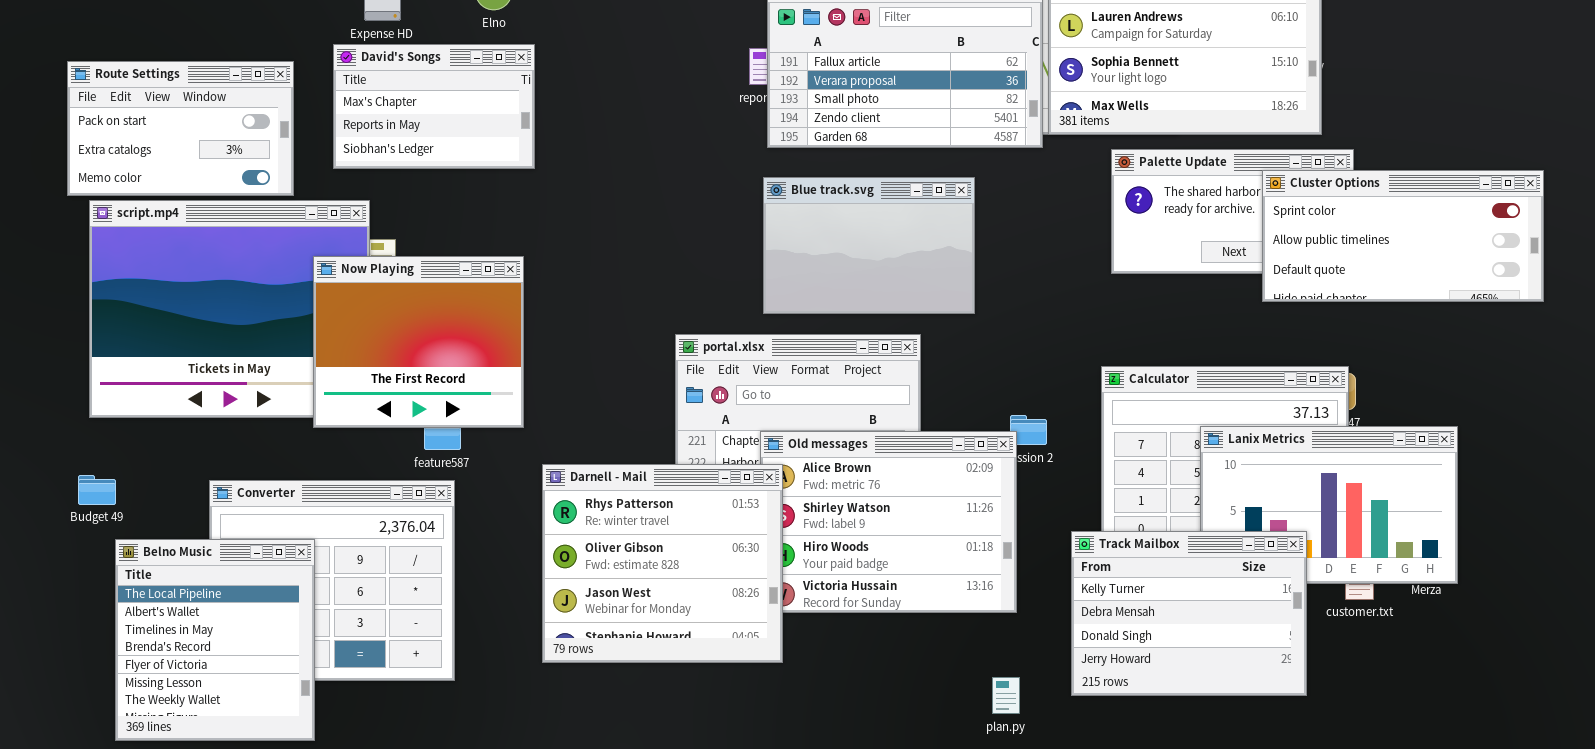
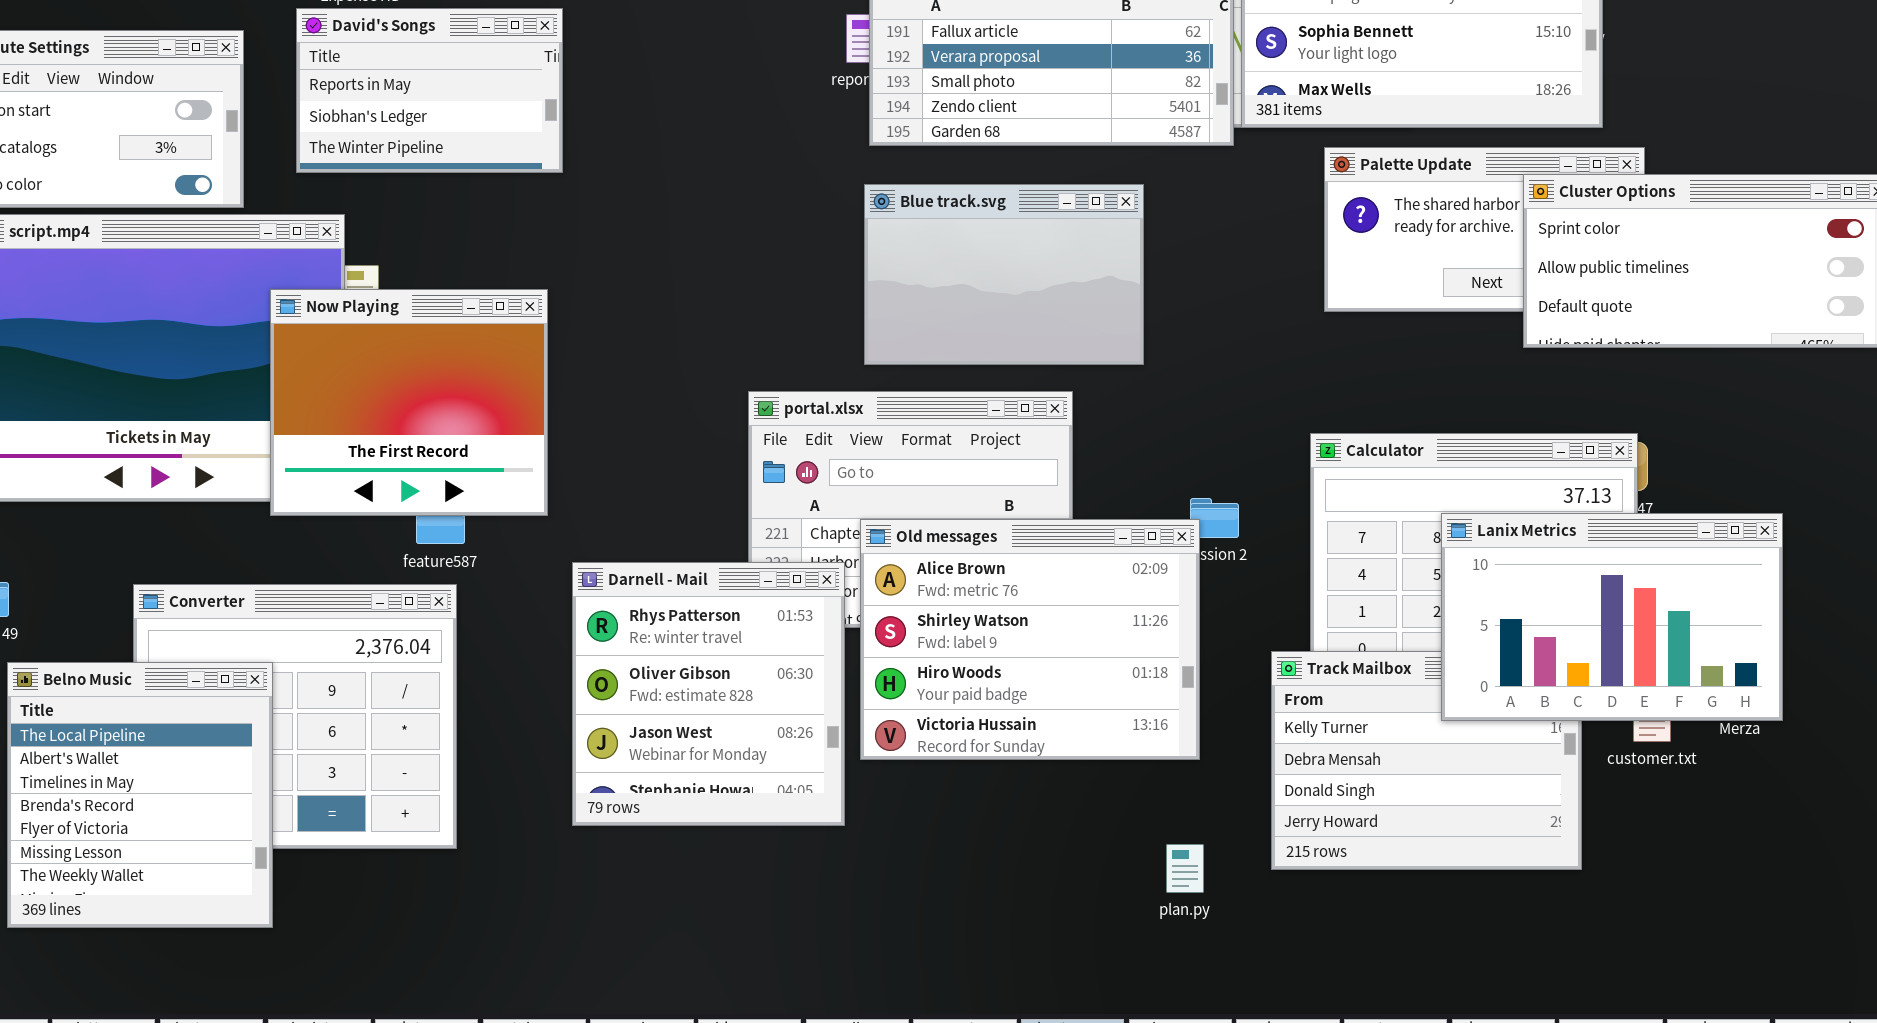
David's Songs: [333,44,535,169] -> [296,8,563,173], scrolled down 1 row
Lanix Metrics: [1200,426,1458,584] -> [1441,513,1783,721], raised
Darnell - Mail: [542,464,783,663] -> [572,562,845,826], resized

